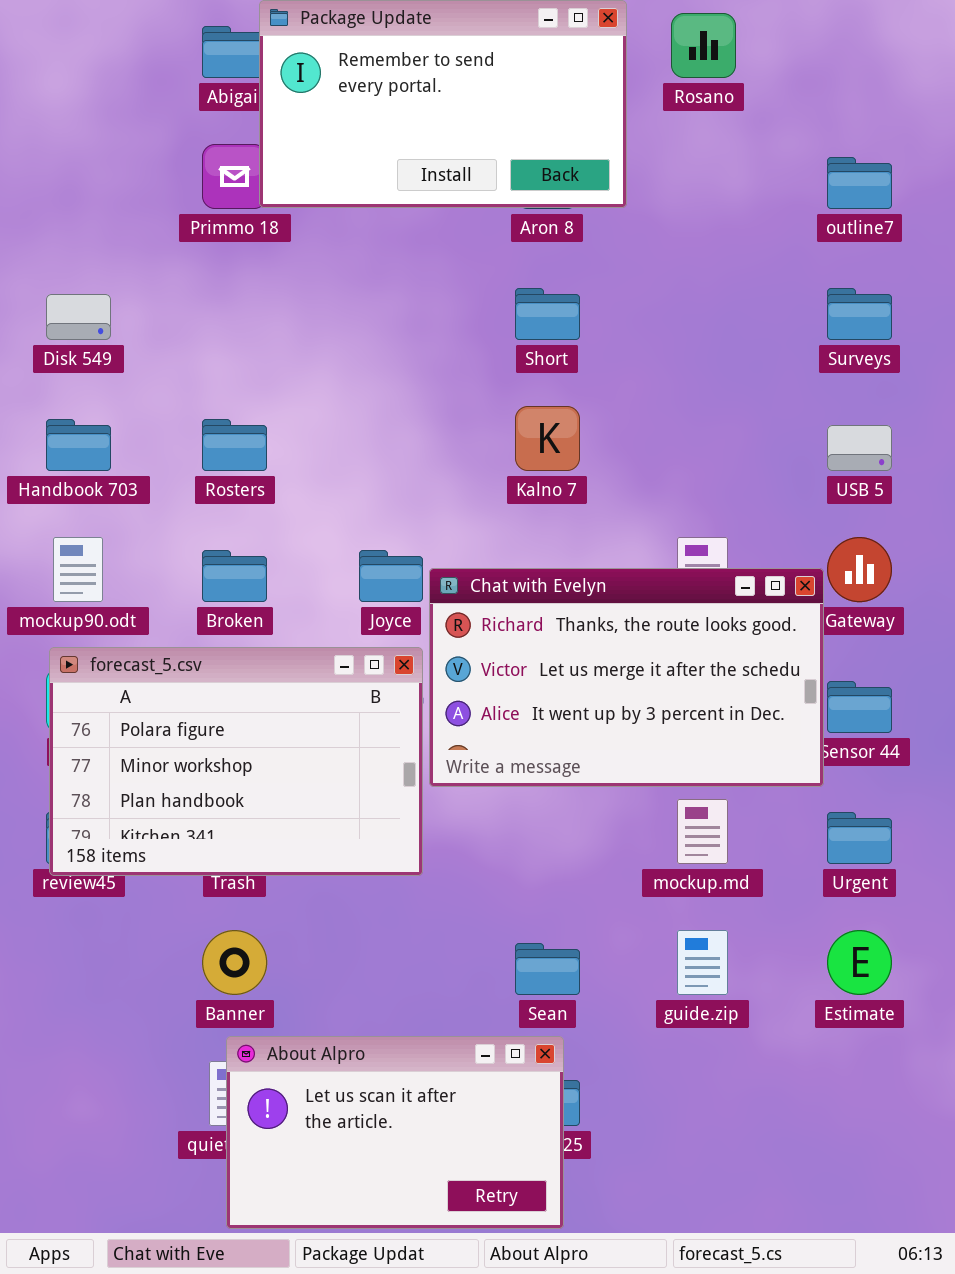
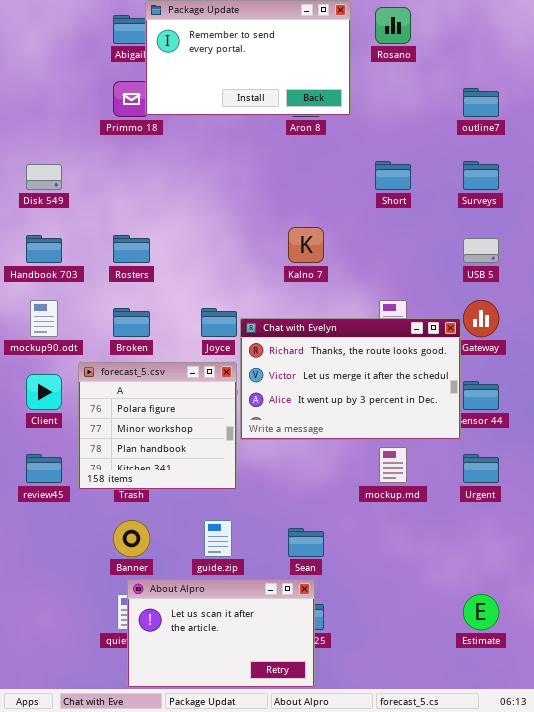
Short: [515,288,580,340] -> [375,161,411,190], moved
forecast_5.csv: [49,647,423,876] -> [78,362,237,490], resized
guide.zip: [677,930,728,995] -> [204,520,232,557], moved
Estimate: [827,930,892,995] -> [463,594,499,630], moved

